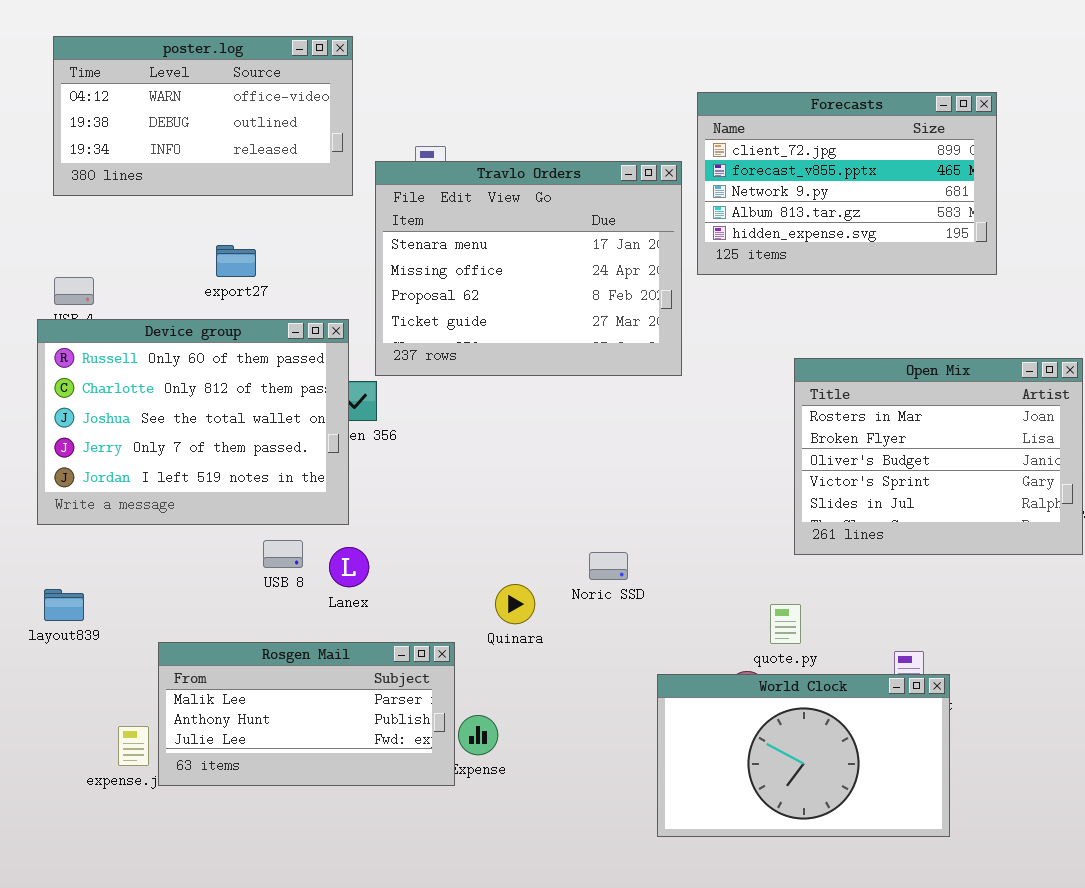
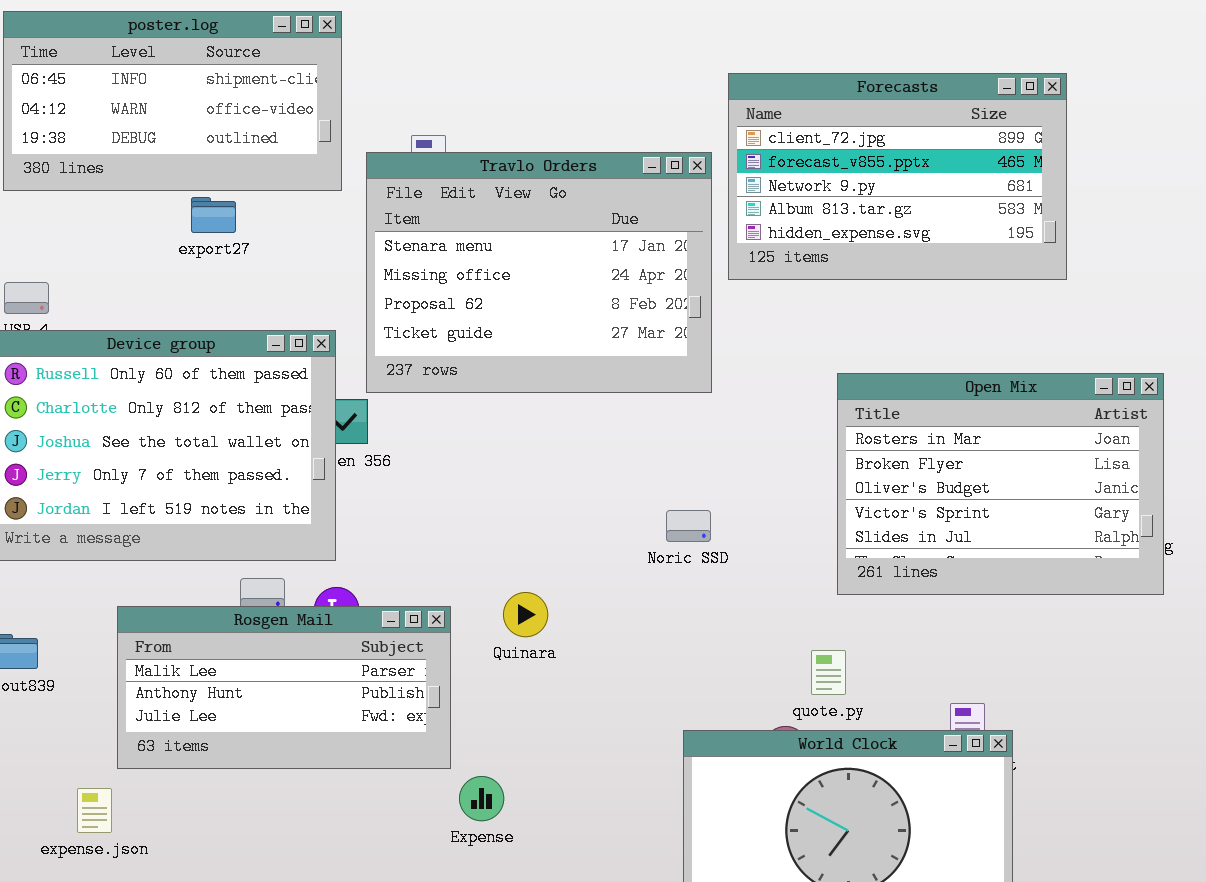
poster.log: [53,36,353,196] -> [3,11,342,191], scrolled up 1 row
export27: [216,245,256,277] -> [191,197,236,233], moved
Noric SSD: [589,552,628,580] -> [666,510,711,542], moved
Quinara: [495,584,535,624] -> [503,592,548,637], moved
Rosgen Mail: [158,642,455,786] -> [117,606,451,769], moved

